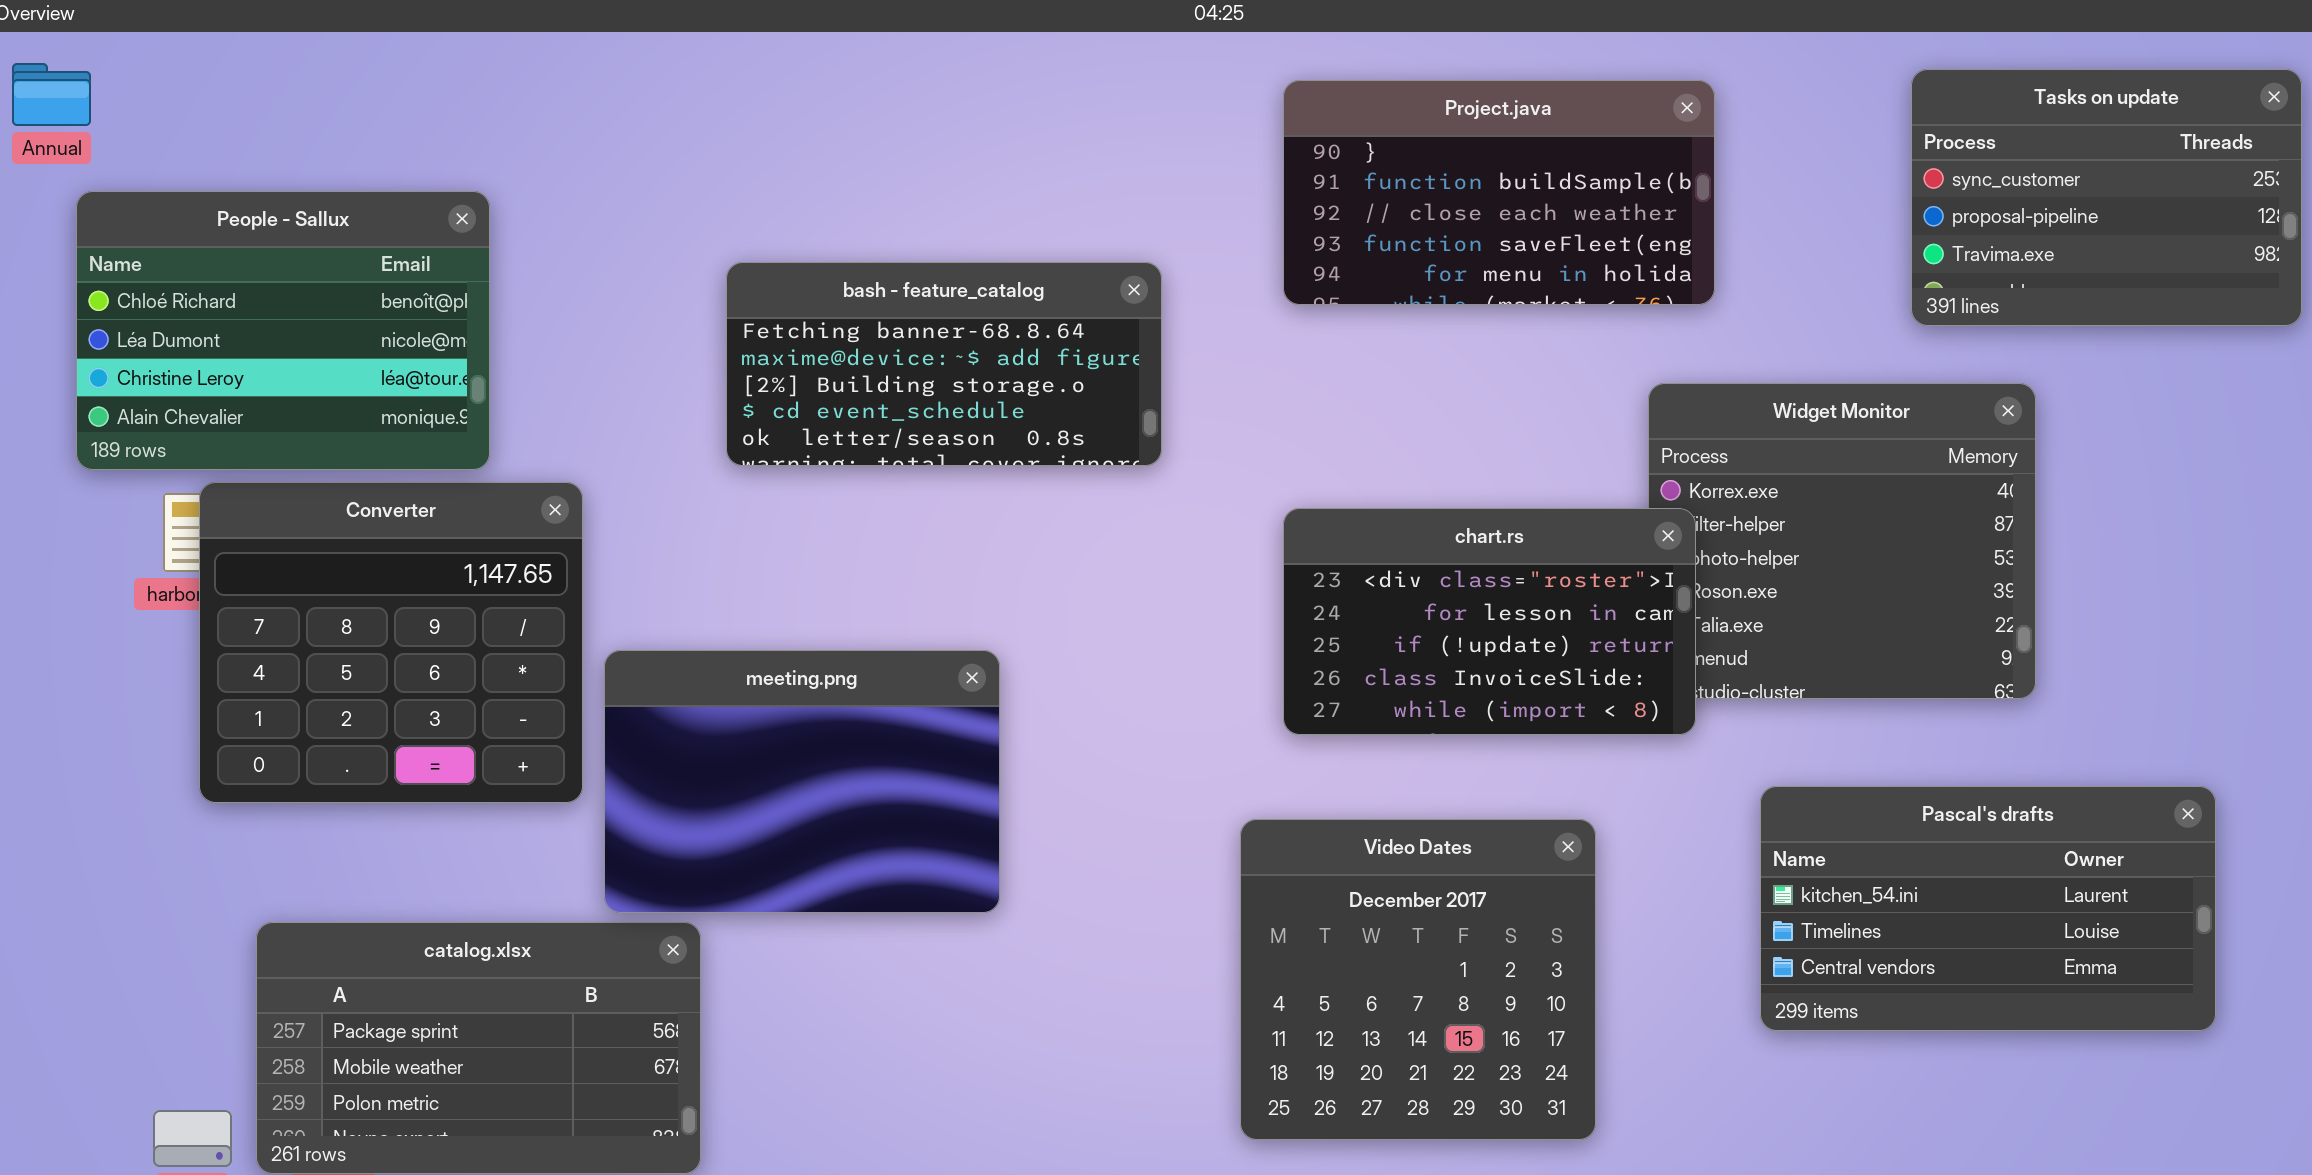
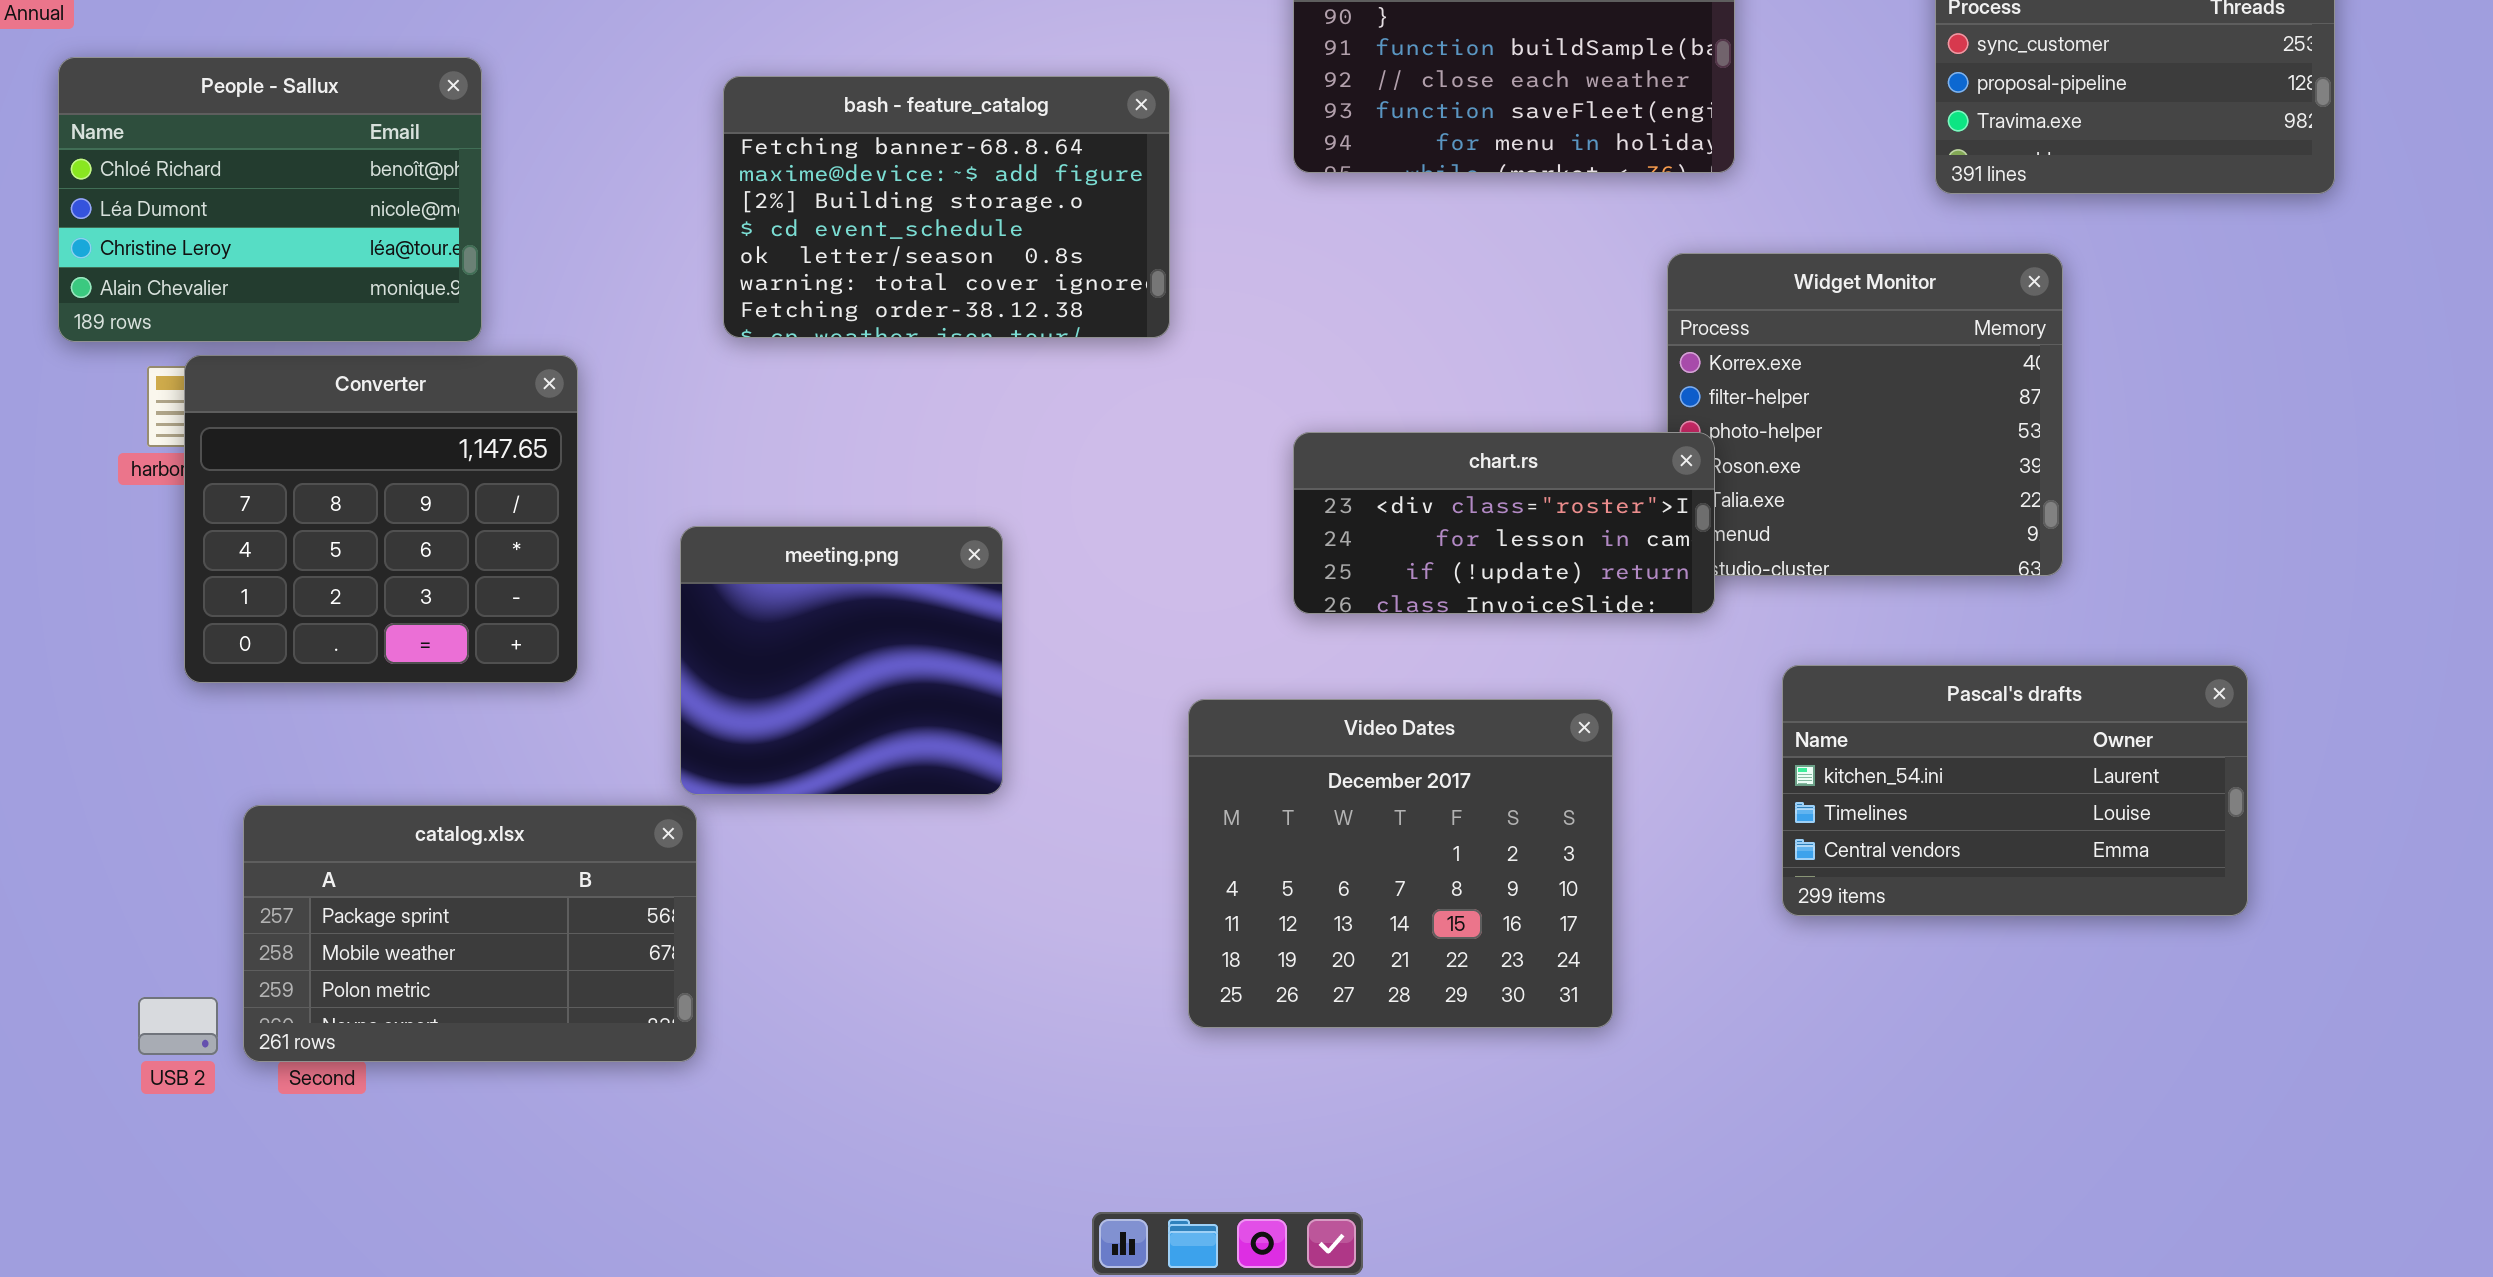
bash - feature_catalog: [726,262,1162,466] -> [723,76,1170,338], resized
chart.rs: [1283,508,1696,735] -> [1293,432,1715,614], resized
meeting.png: [604,650,1000,913] -> [680,526,1003,795], resized
Video Dates: [1240,819,1596,1140] -> [1188,699,1613,1028], resized

